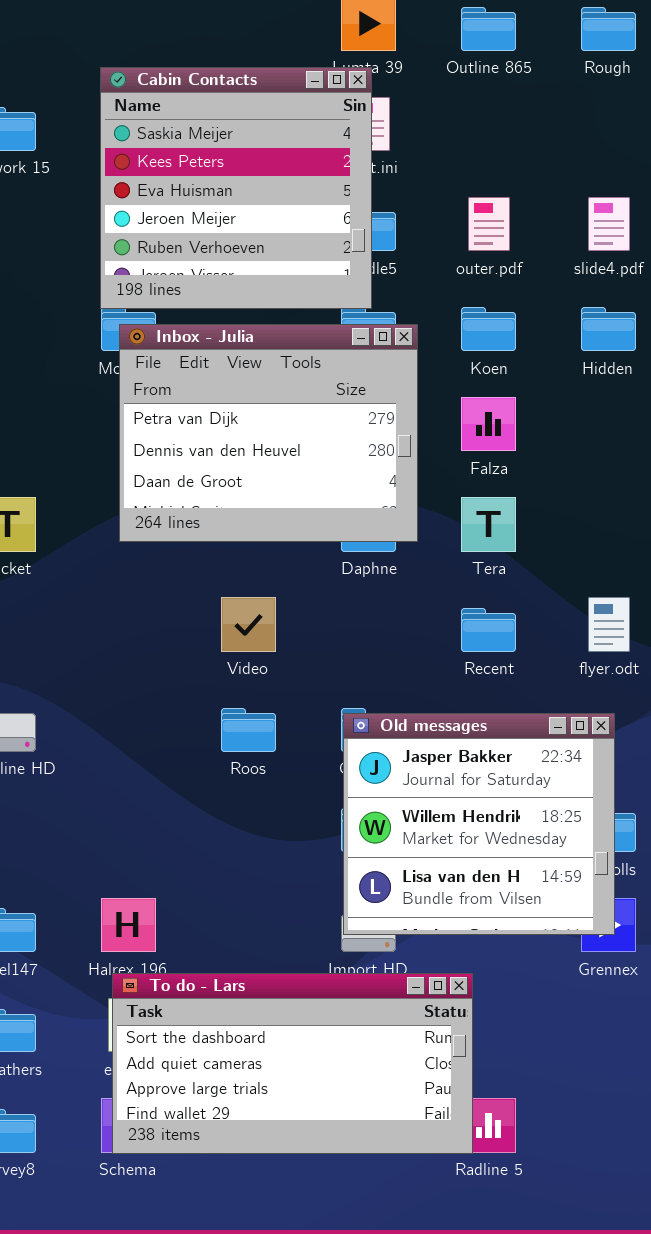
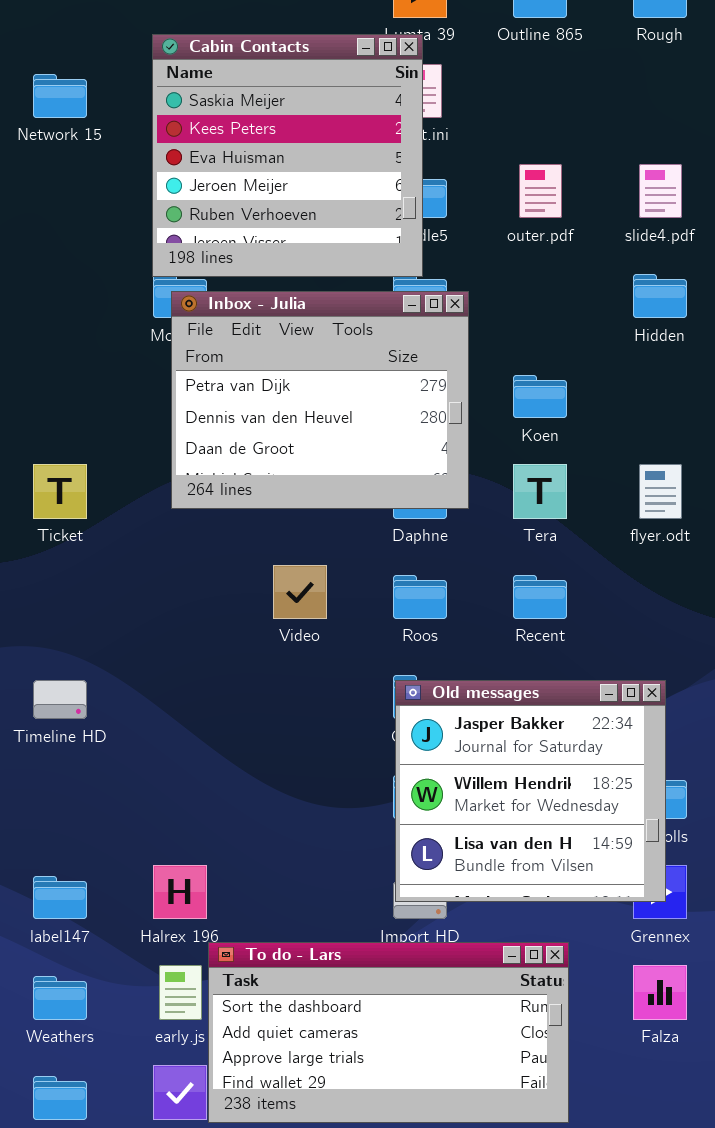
Koen: [461,307,516,351] -> [513,375,567,418], moved
Falza: [461,397,516,451] -> [633,965,687,1020], moved
flyer.odt: [588,597,630,652] -> [639,464,682,519], moved
Roos: [221,708,276,752] -> [393,575,447,619], moved
To do - Lars: [112,973,473,1154] -> [208,942,569,1123], moved

